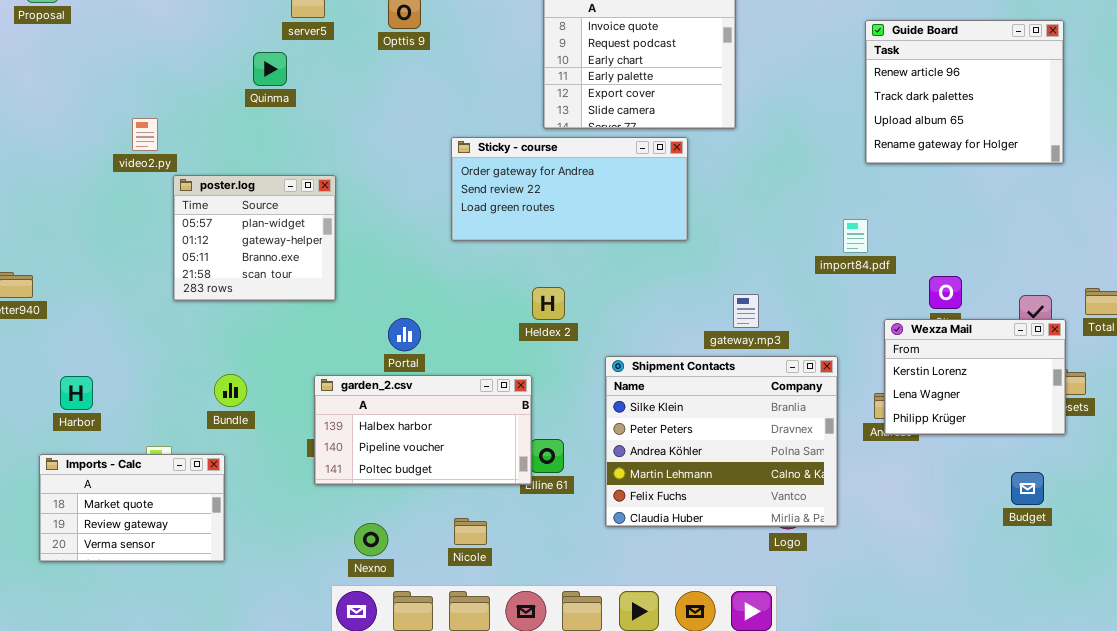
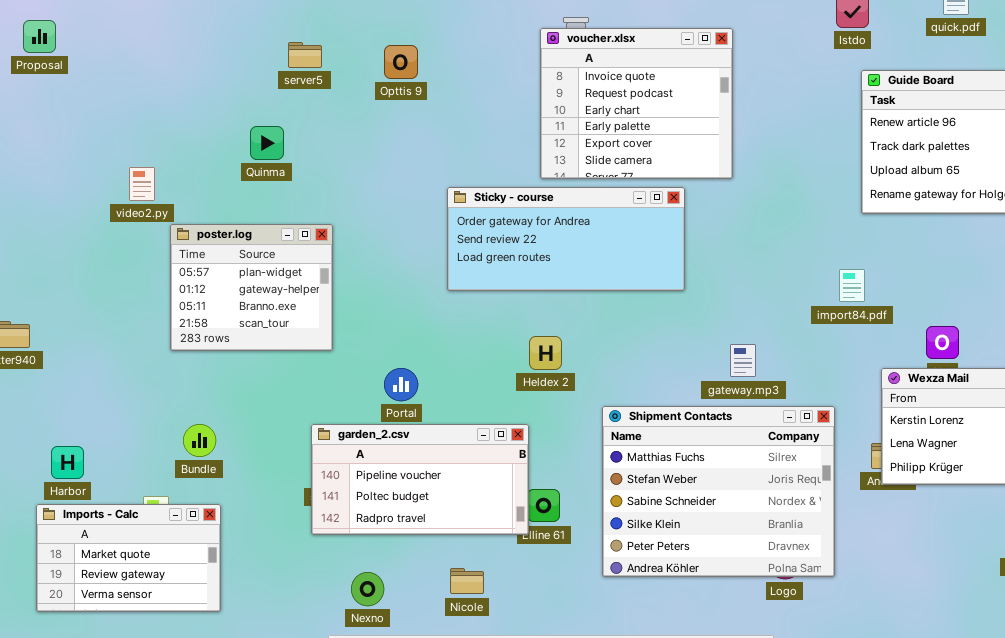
Quinma: [253,52,287,86] -> [250,126,284,160], moved
Shipment Contacts: [605,356,838,527] -> [602,406,835,577], scrolled up 3 rows
Bundle: [214,374,247,407] -> [183,424,216,457], moved
garden_2.csv: [314,375,532,485] -> [311,424,529,535], scrolled down 1 row
Harbor: [60,376,93,410] -> [51,446,84,479], moved

